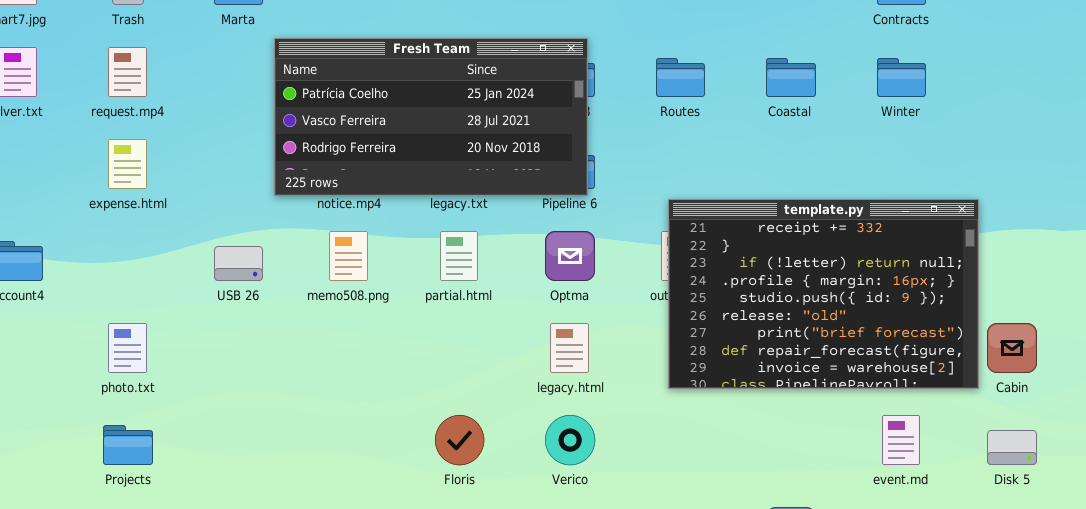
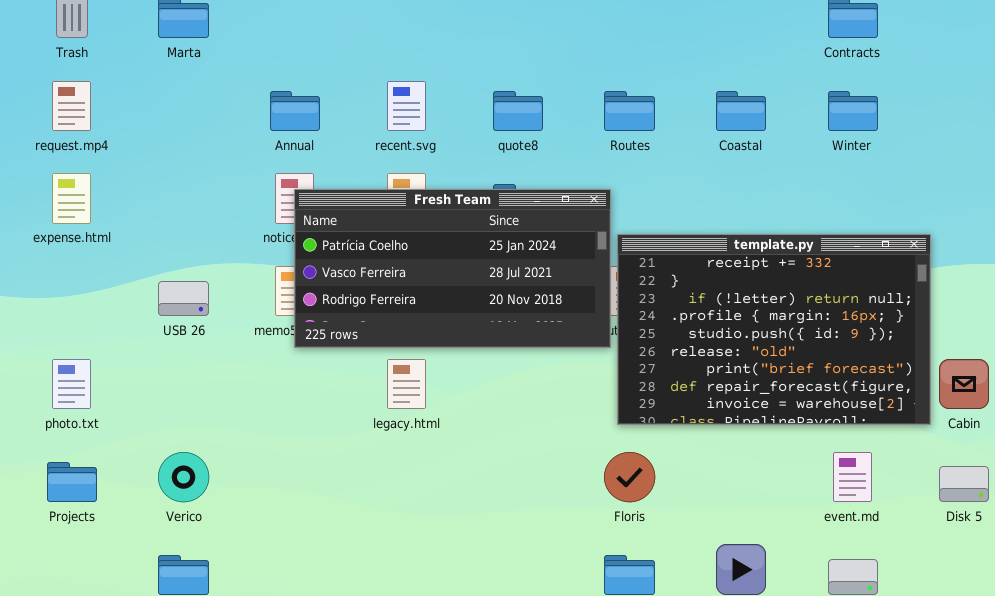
Fresh Team: [274,38,588,196] -> [294,189,611,348], moved
legacy.html: [550,323,589,373] -> [387,359,426,409], moved
Floris: [435,415,484,465] -> [604,452,655,502], moved
Verico: [545,415,595,465] -> [158,452,209,502], moved

